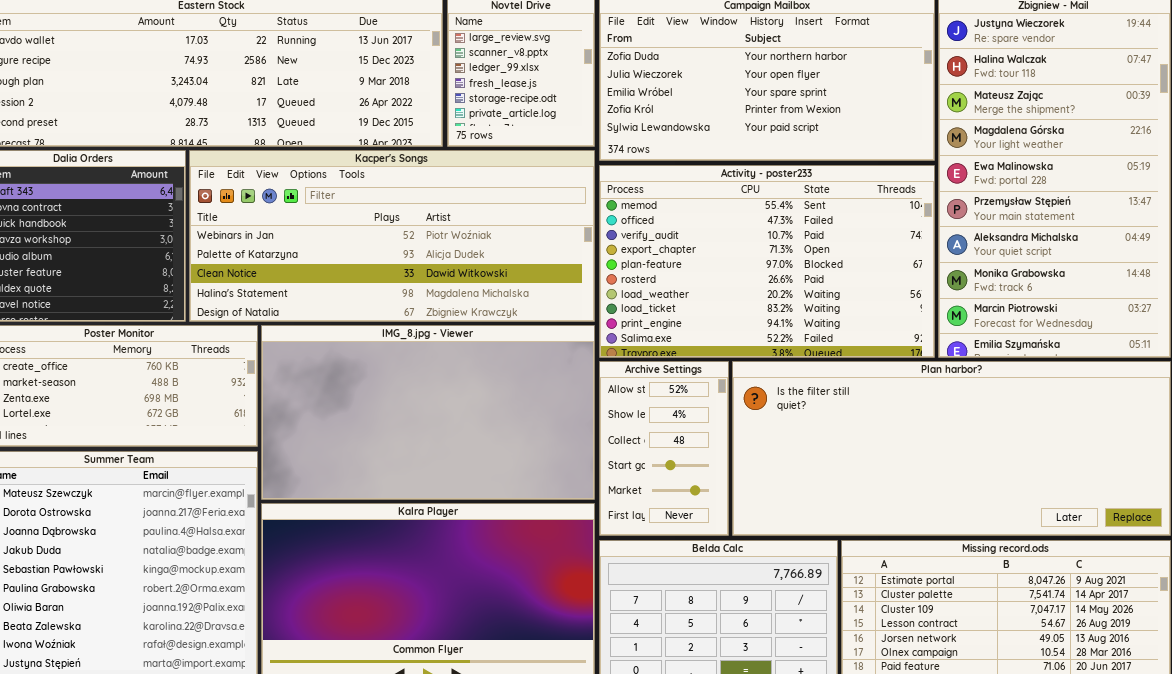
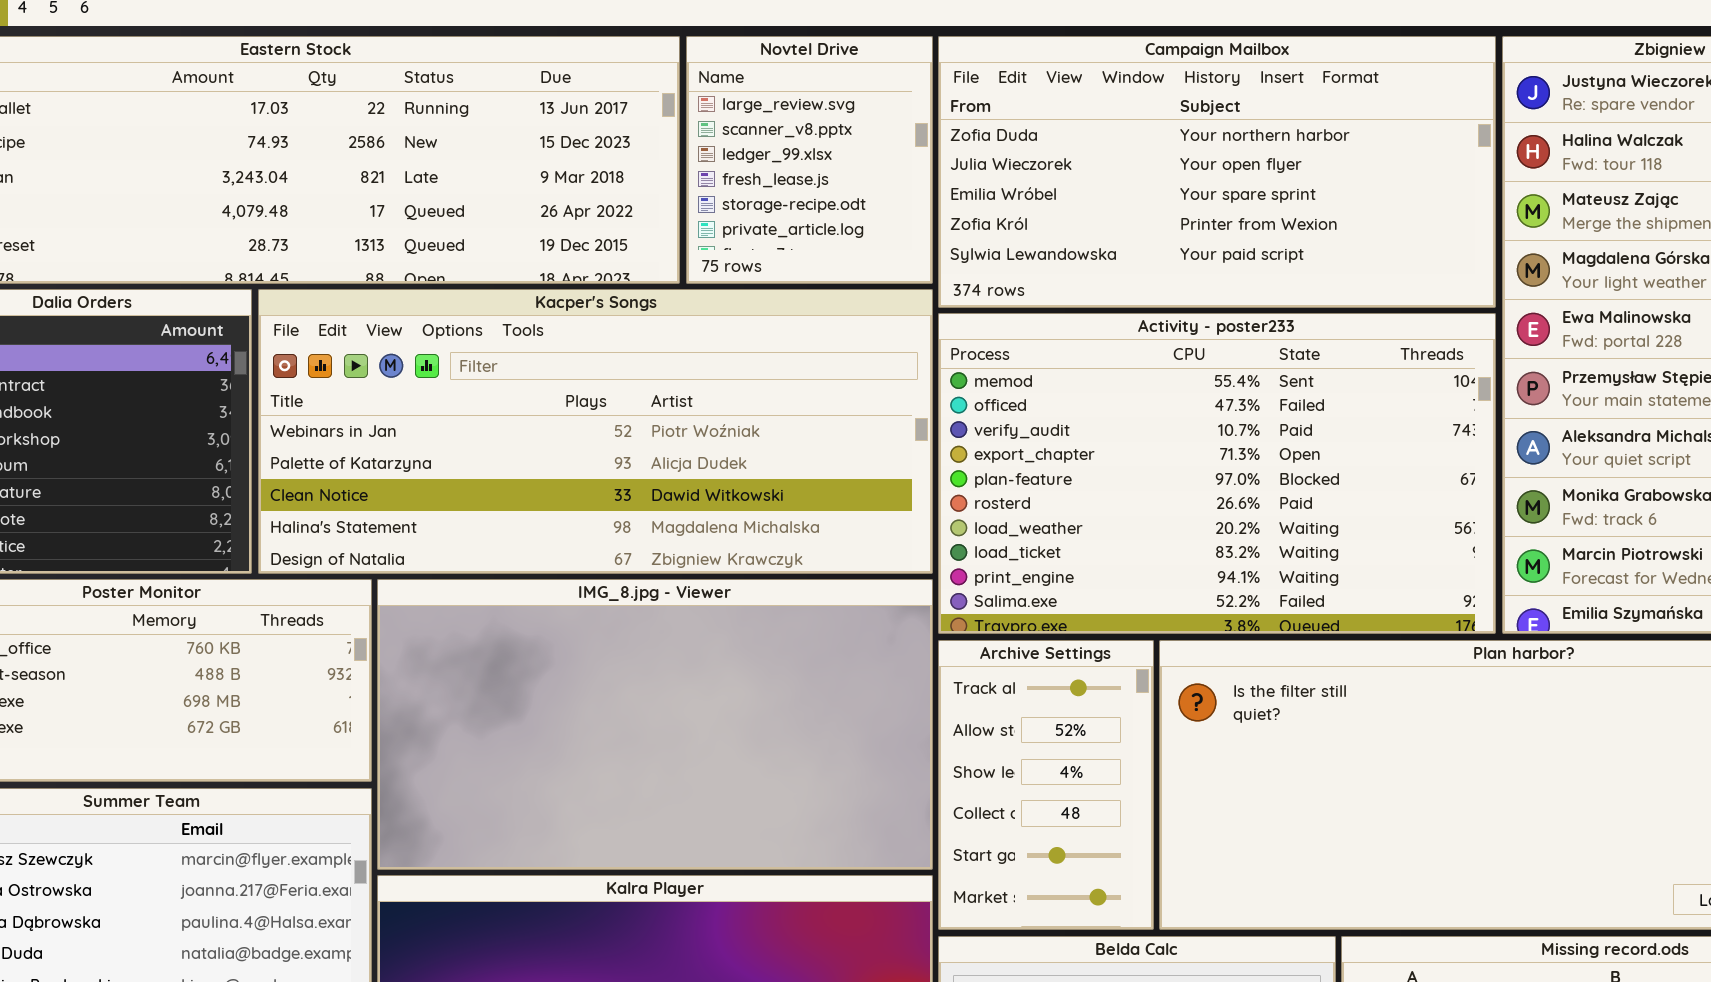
Archive Settings: [599,361,729,536] -> [938,640,1154,930], scrolled up 1 row

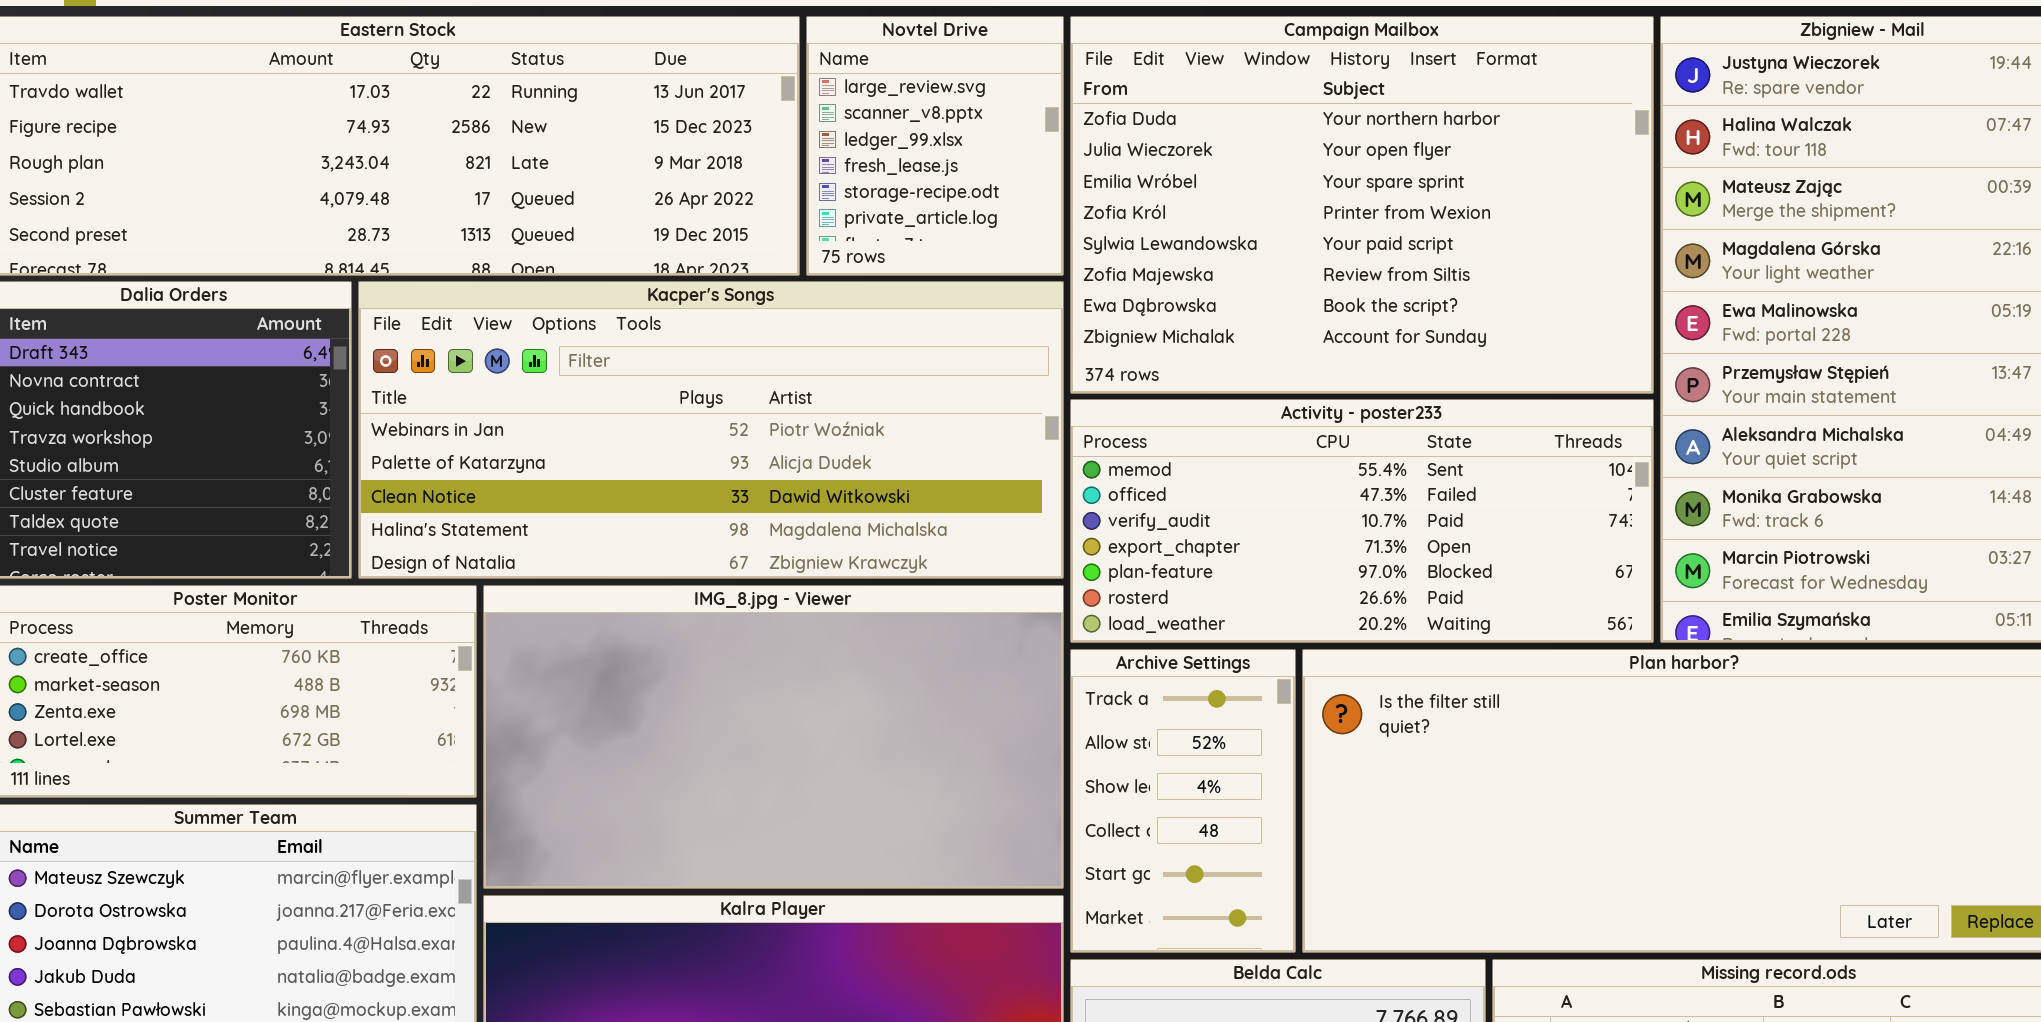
Campaign Mailbox: [938,36,1496,308] -> [1070,16,1654,394], resized
Activity - poster233: [938,313,1496,634] -> [1070,399,1654,643], resized

